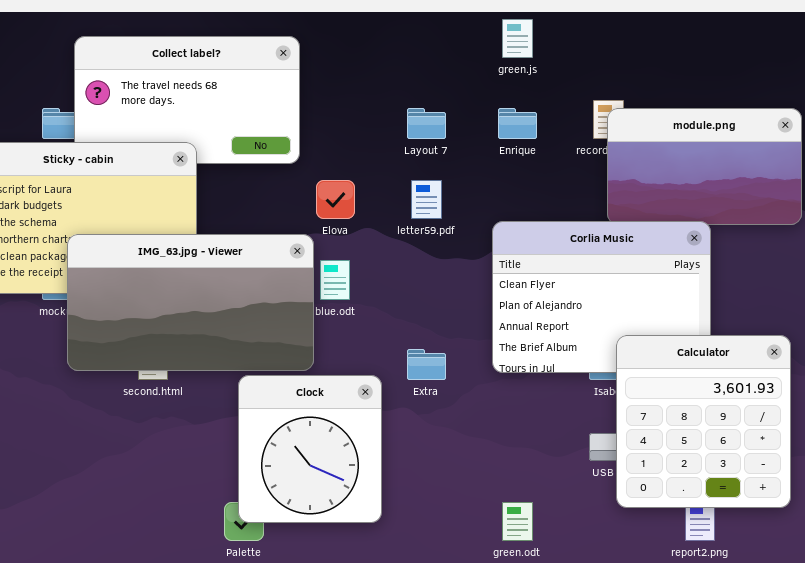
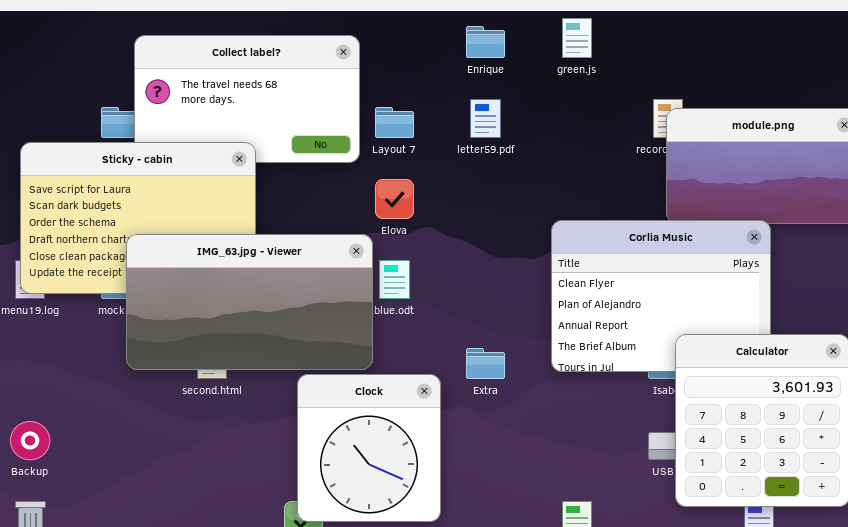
Layout 7: [407,108,446,139] -> [375,107,414,138], moved
Enrique: [498,108,537,139] -> [466,26,505,58], moved
letter59.pdf: [411,180,442,219] -> [470,99,501,138], moved

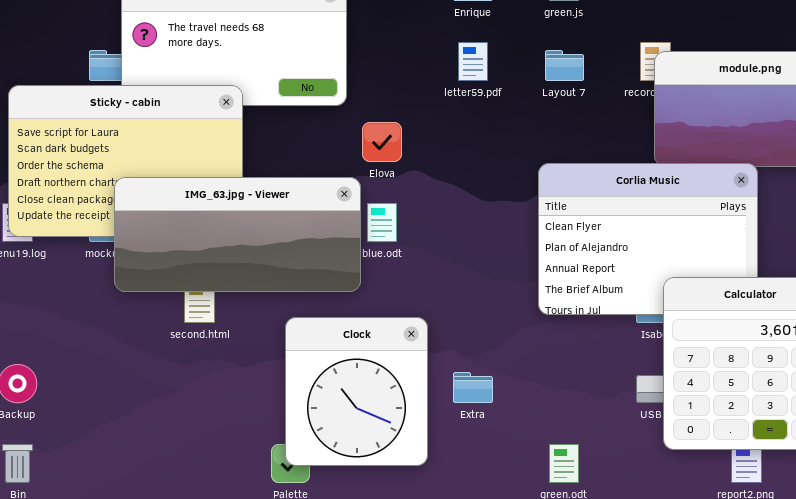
Layout 7: [375,107,414,138] -> [545,50,584,81], moved
IMG_63.jpg - Viewer: [126,234,373,370] -> [114,177,361,292], resized
Extra: [466,348,505,379] -> [453,372,493,403], moved

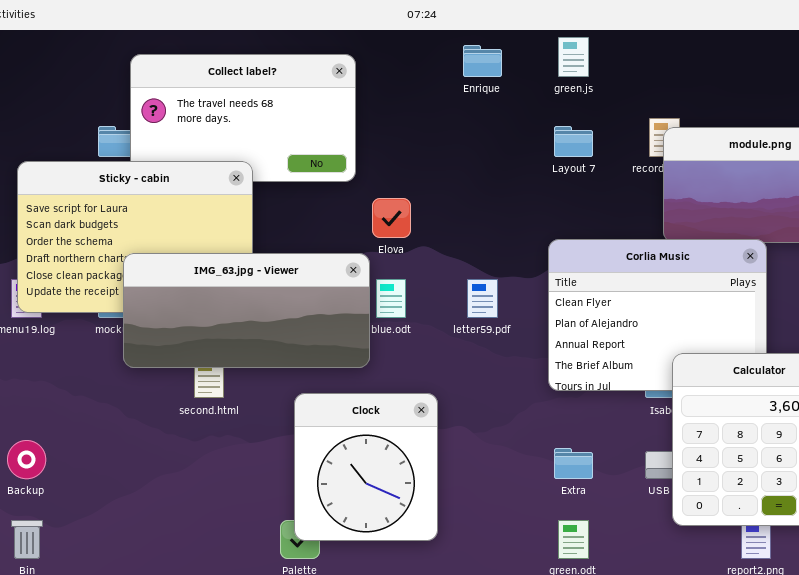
letter59.pdf: [458,42,488,81] -> [467,279,498,318], moved
Extra: [453,372,493,403] -> [554,448,593,479], moved

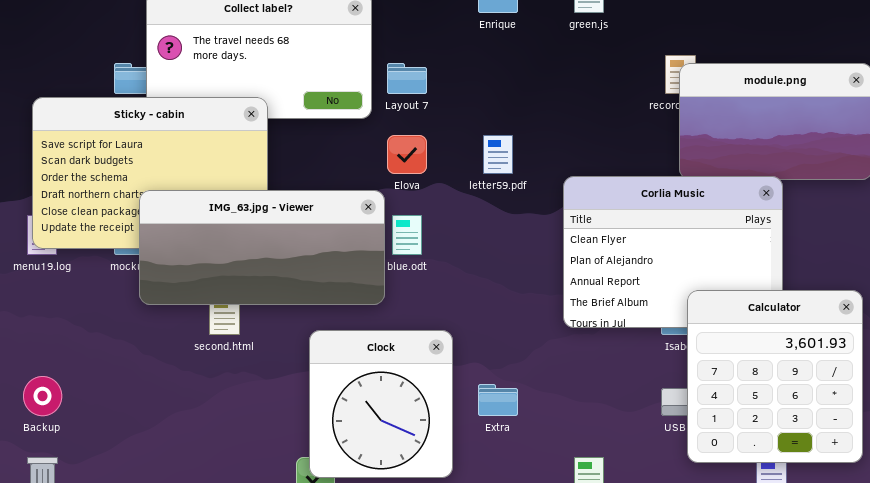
Layout 7: [554,126,593,157] -> [387,63,427,94], moved
letter59.pdf: [467,279,498,318] -> [483,135,513,174], moved
Extra: [554,448,593,479] -> [478,384,518,416], moved

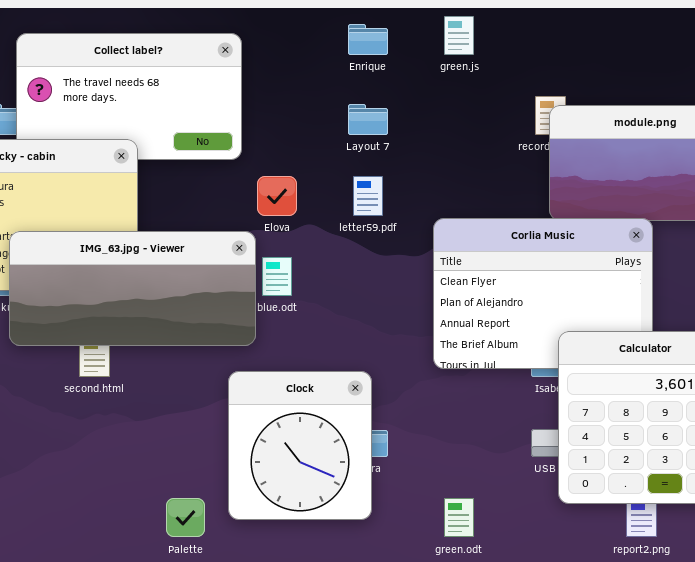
Layout 7: [387,63,427,94] -> [348,104,388,135], moved
Clock: [309,330,453,478] -> [228,371,372,520], moved

